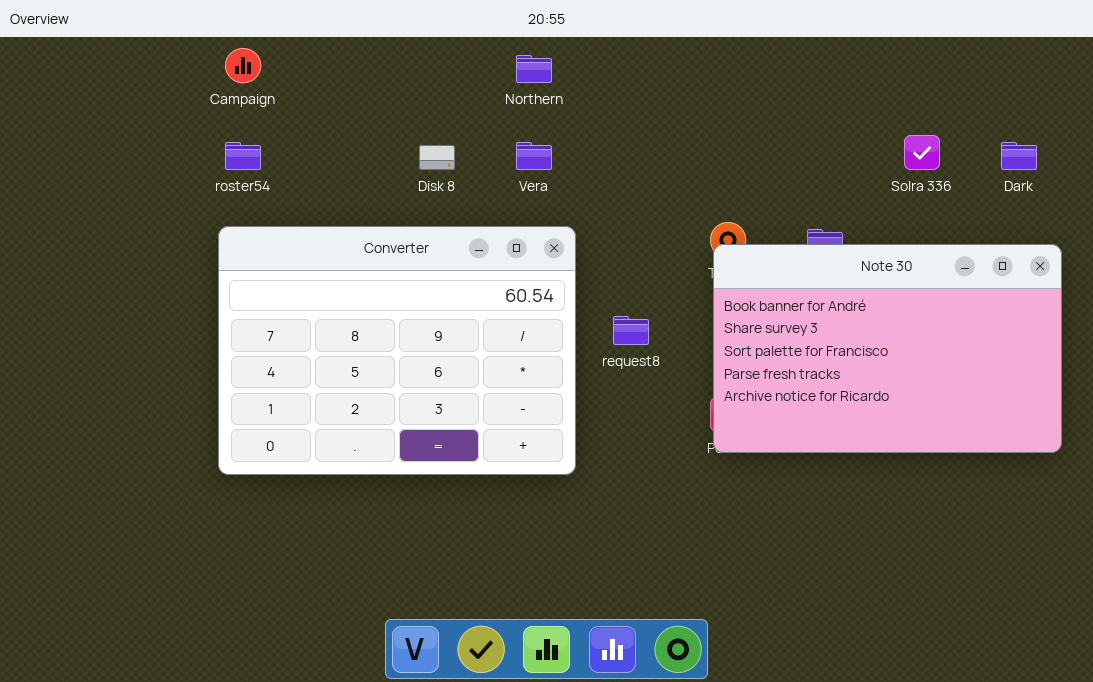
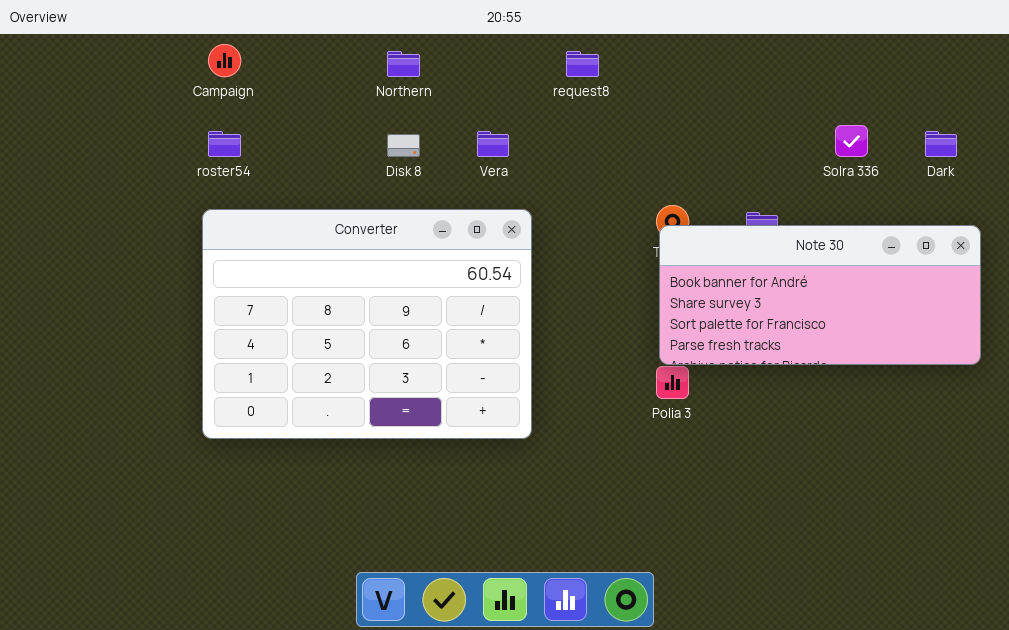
Northern: [516,55,552,83] -> [387,51,420,77], moved
Note 30: [713,244,1062,453] -> [659,225,981,365], resized
request8: [613,316,649,345] -> [566,51,599,77], moved

